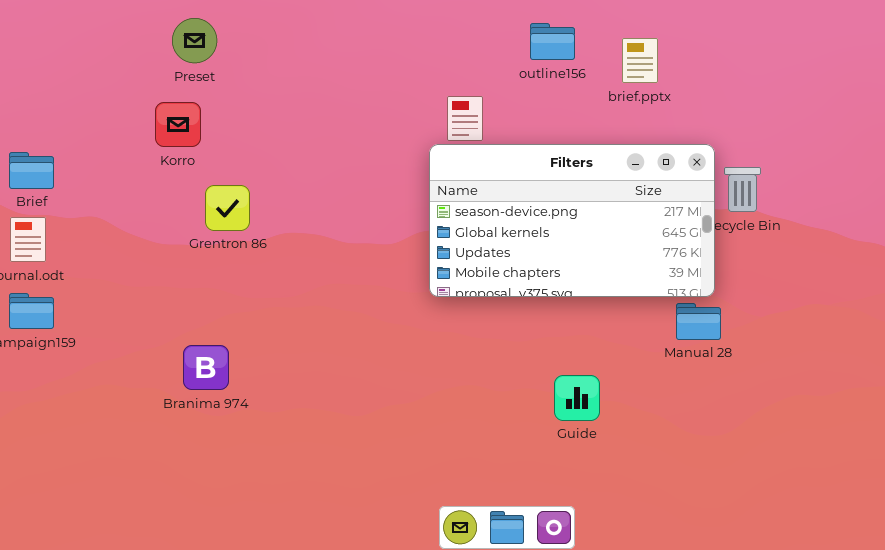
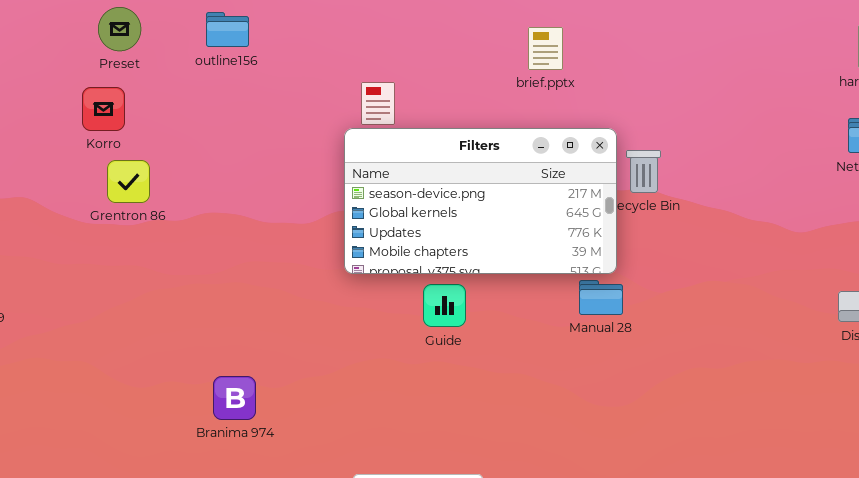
outline156: [530,23,575,60] -> [206,12,249,47], moved
Grentron 86: [205,185,250,231] -> [107,160,150,203], moved
Branima 974: [183,345,229,390] -> [213,376,256,420], moved
Guide: [554,375,600,421] -> [423,284,466,327], moved

